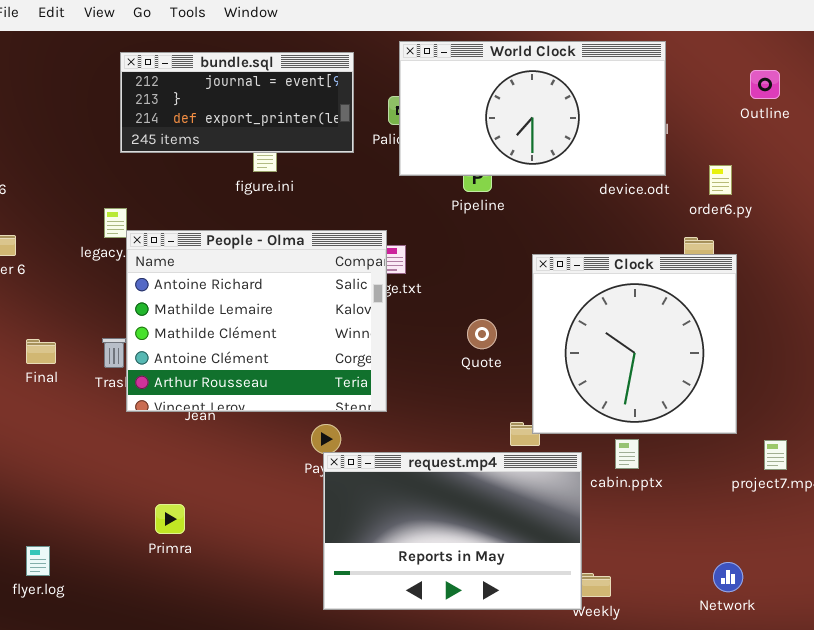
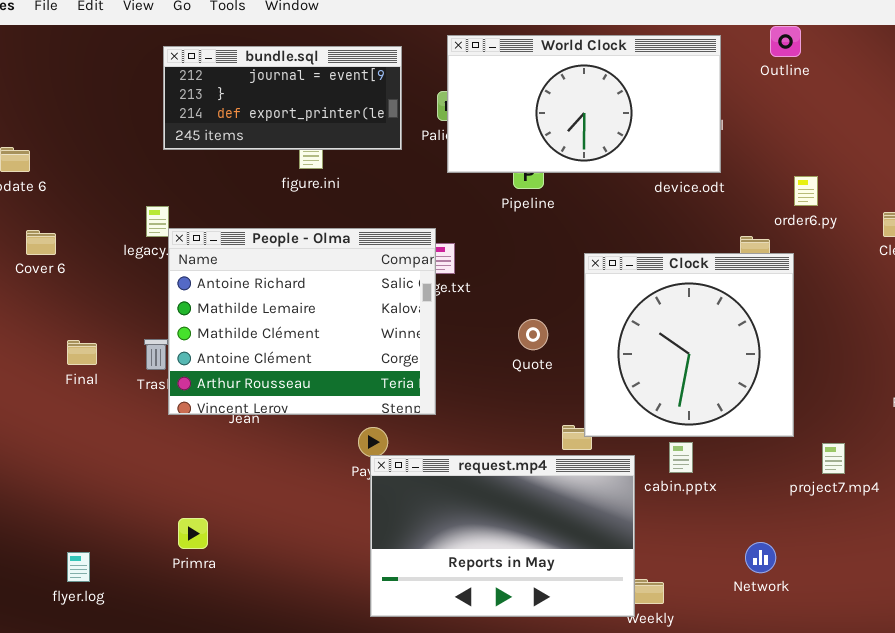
Outline: [750,70,780,99] -> [770,26,801,57], moved
order6.py: [709,165,732,195] -> [794,176,818,206], moved
Primra: [155,504,185,534] -> [178,518,208,549], moved
Network: [713,562,743,592] -> [745,542,776,573], moved

